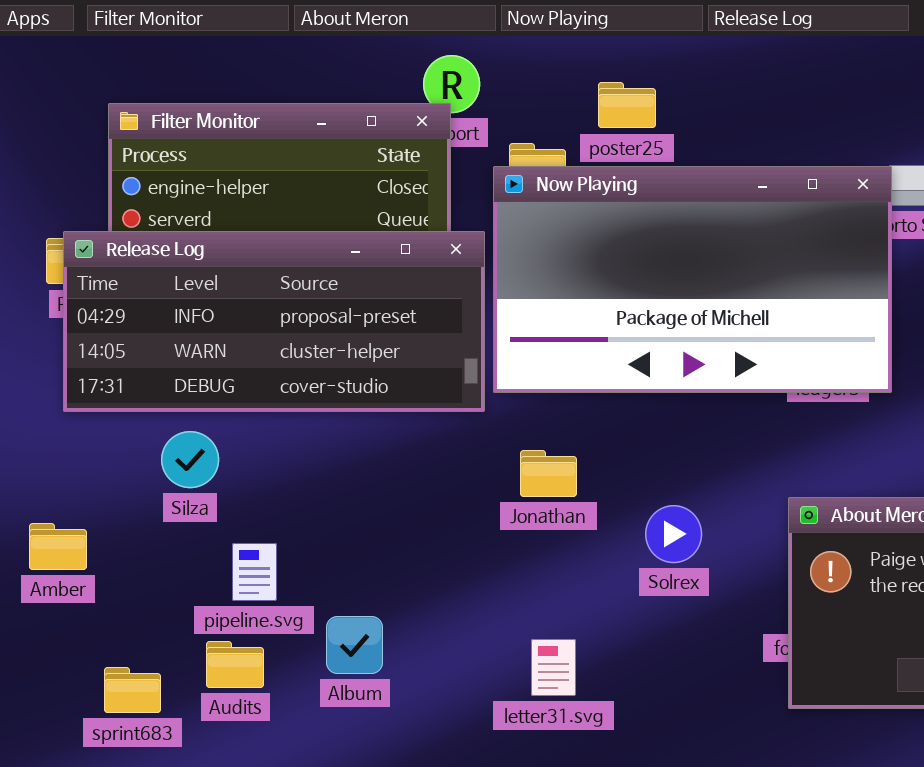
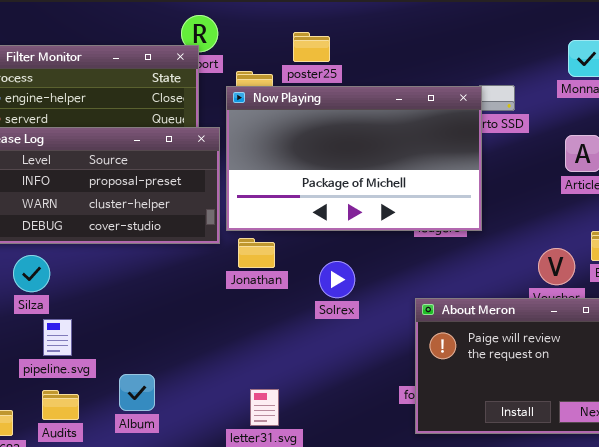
Jonathan: [520,450,577,497] -> [238,238,275,268], moved
Solrex: [645,505,702,563] -> [319,261,355,298], moved
pipeline.svg: [232,543,277,601] -> [43,319,72,356], moved

